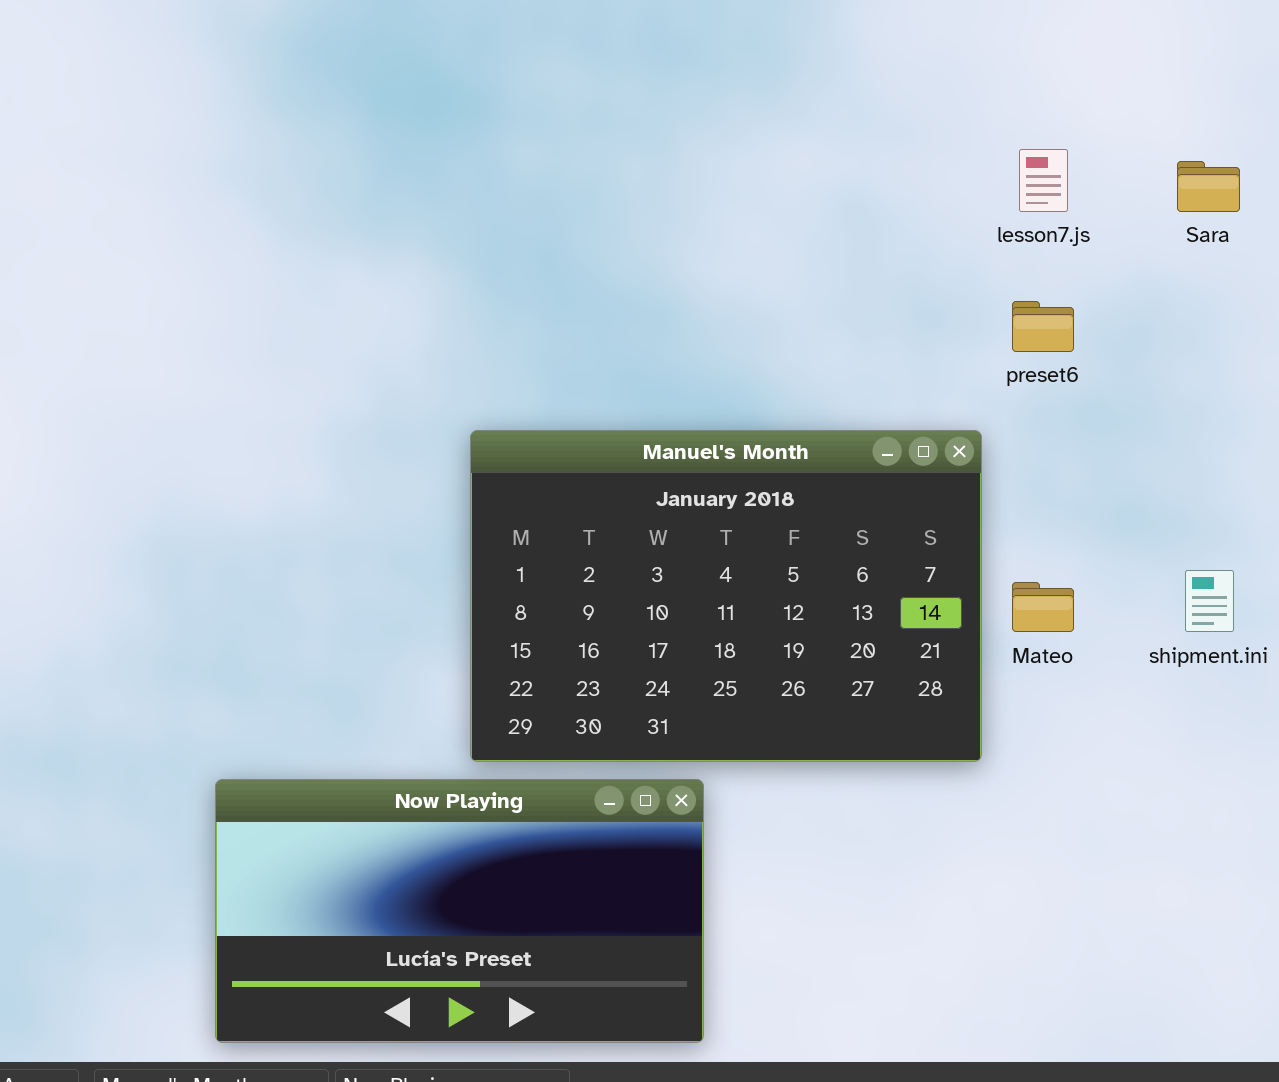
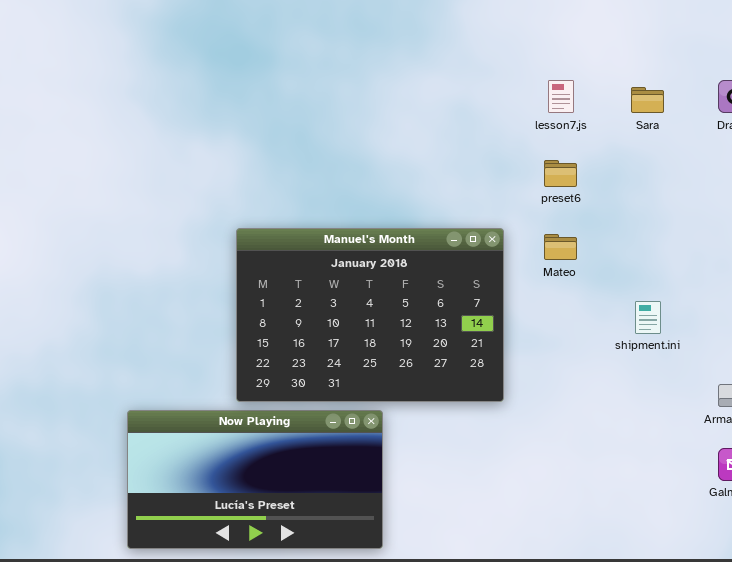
Manuel's Month: [470,430,982,762] -> [236,228,504,402], moved
Mateo: [1012,582,1074,632] -> [544,234,577,260], moved

